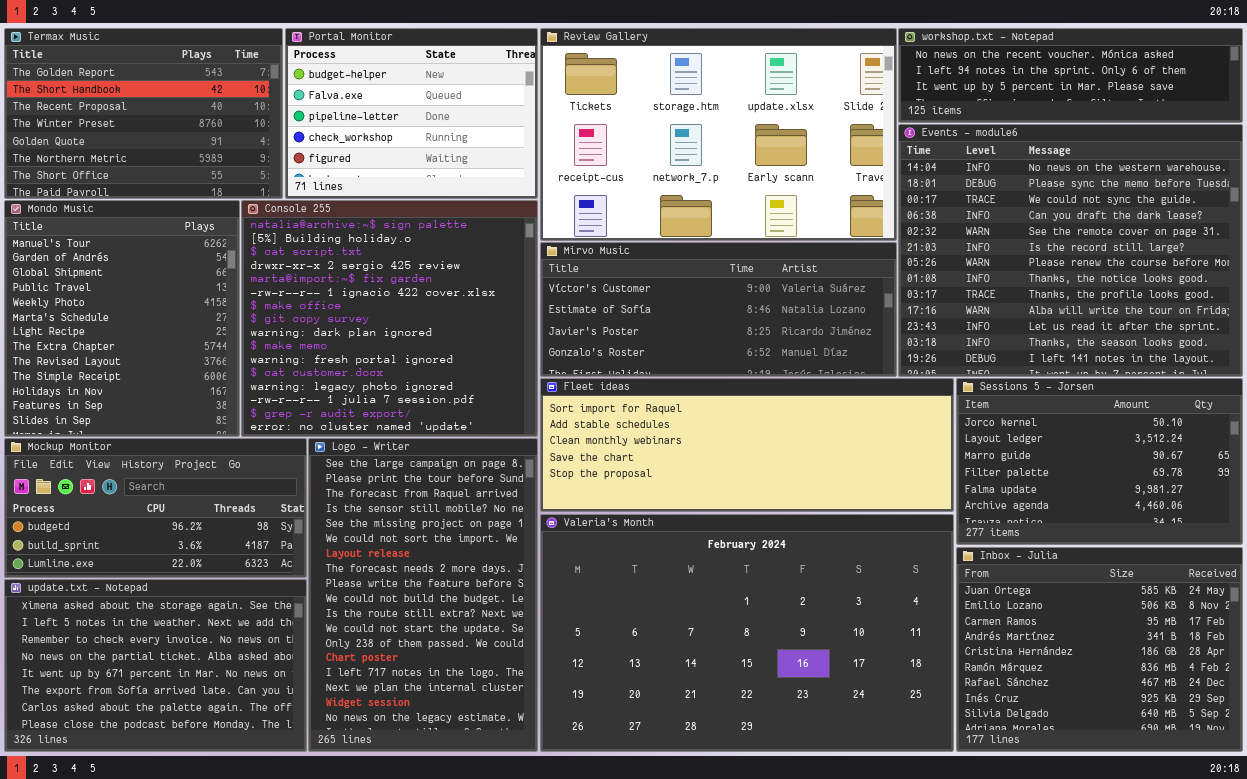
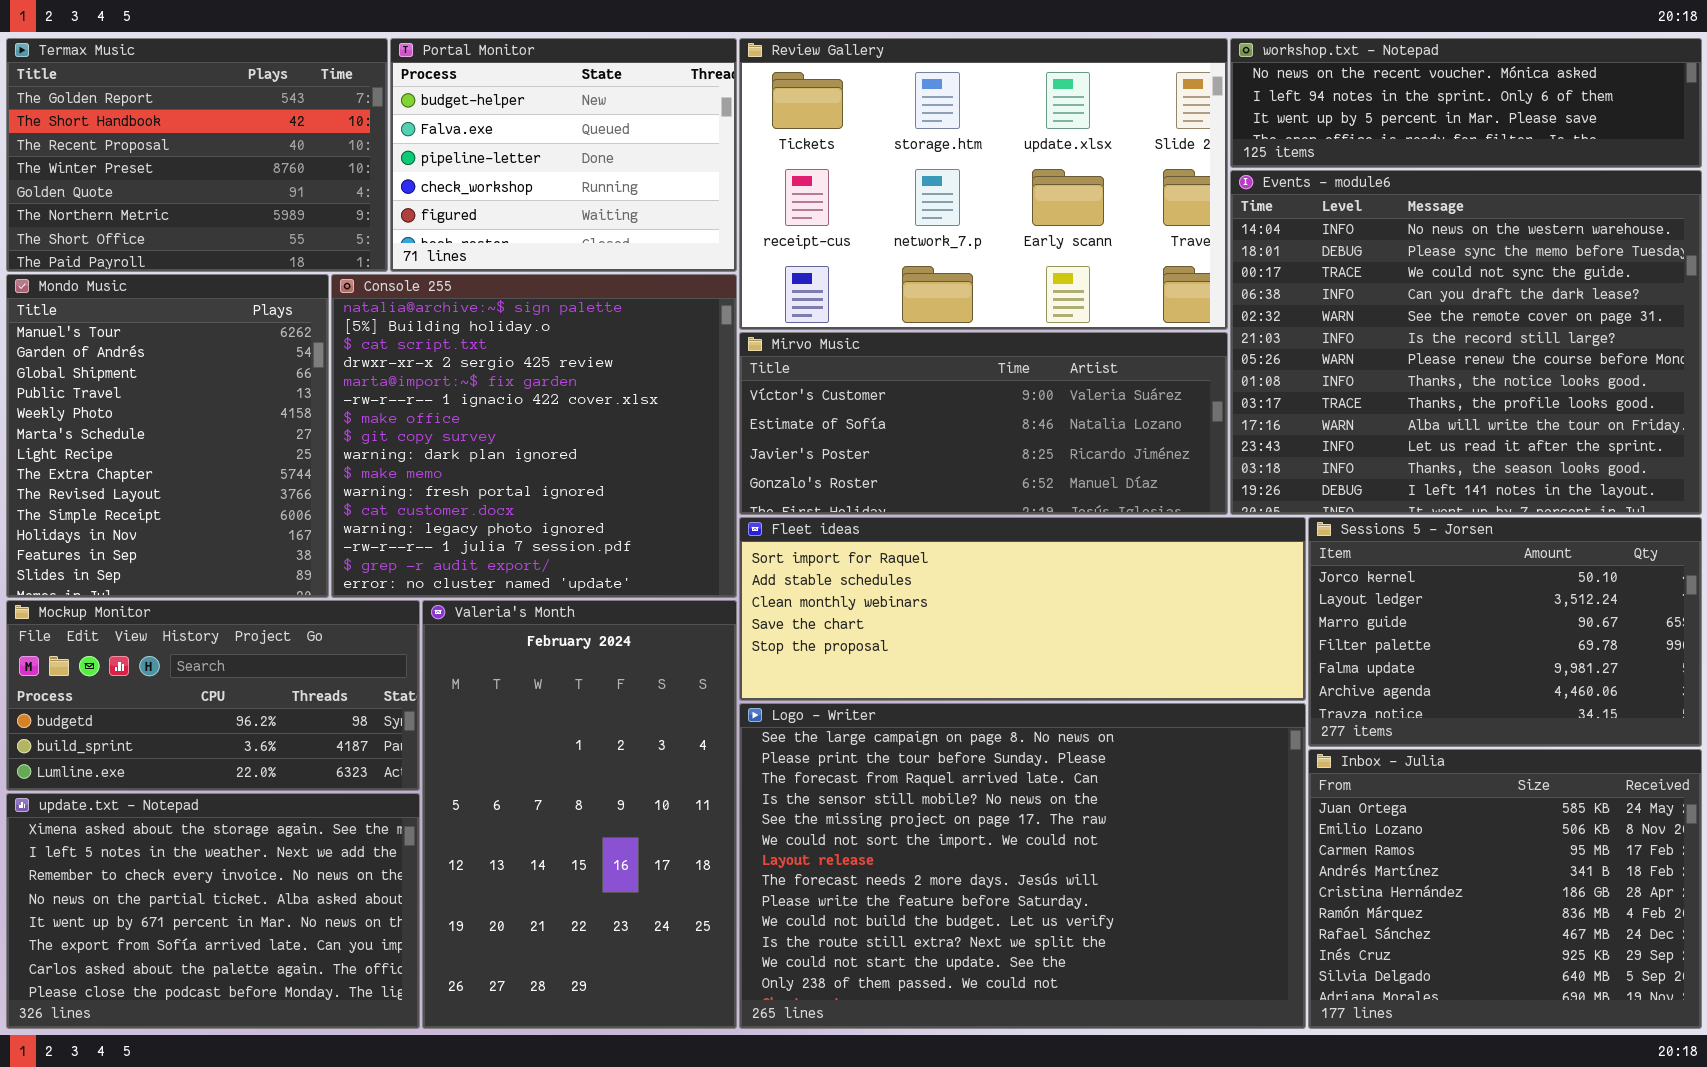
Logo - Writer: [308,438,538,752] -> [739,703,1306,1029], moved, resized
Valeria's Month: [540,514,954,752] -> [422,600,737,1029], moved, resized

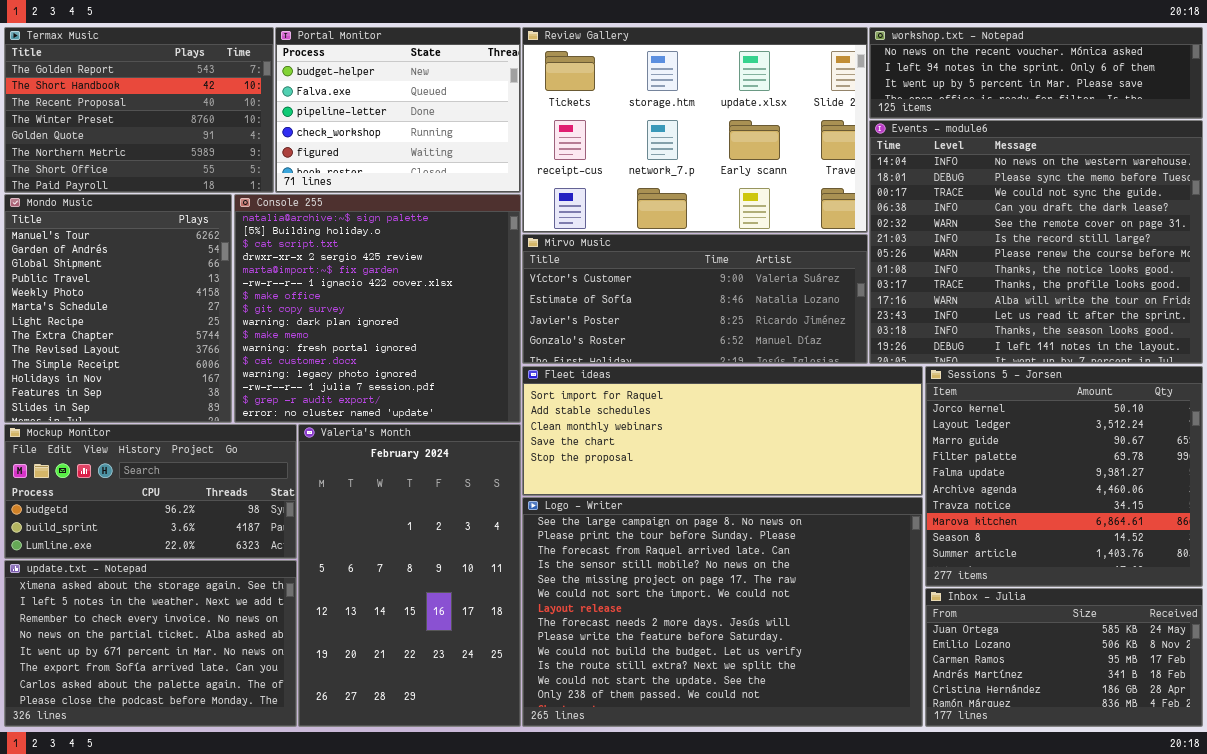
Sessions 5 - Jorsen: [1308,517,1702,747] -> [925,366,1203,587], resized
Inbox - Julia: [1308,749,1702,1029] -> [925,588,1203,727], resized

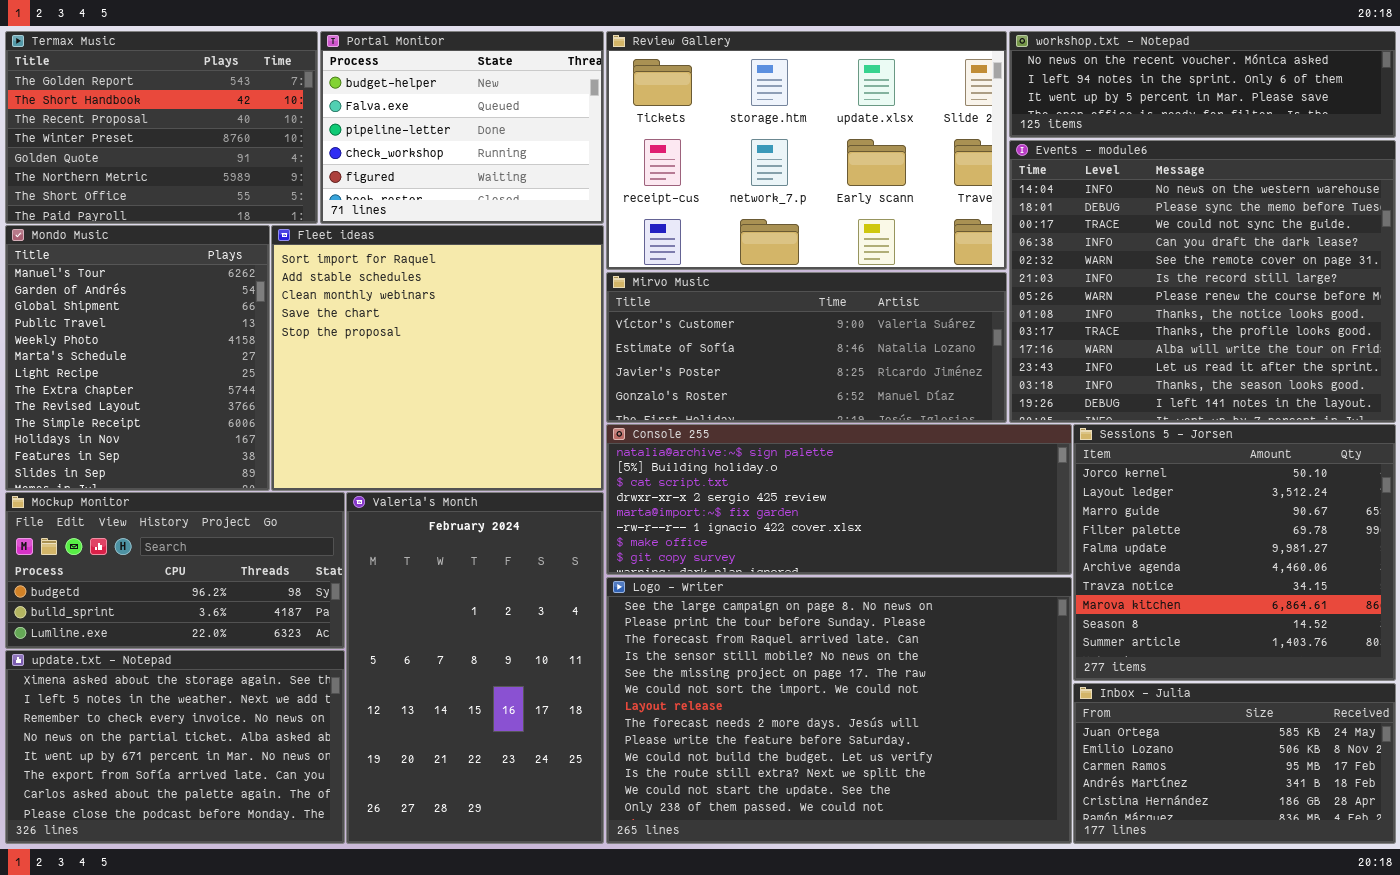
Console 255: [234,194,521,423] -> [606,424,1072,575], moved, resized
Fleet ideas: [522,366,923,496] -> [271,225,604,491], moved, resized

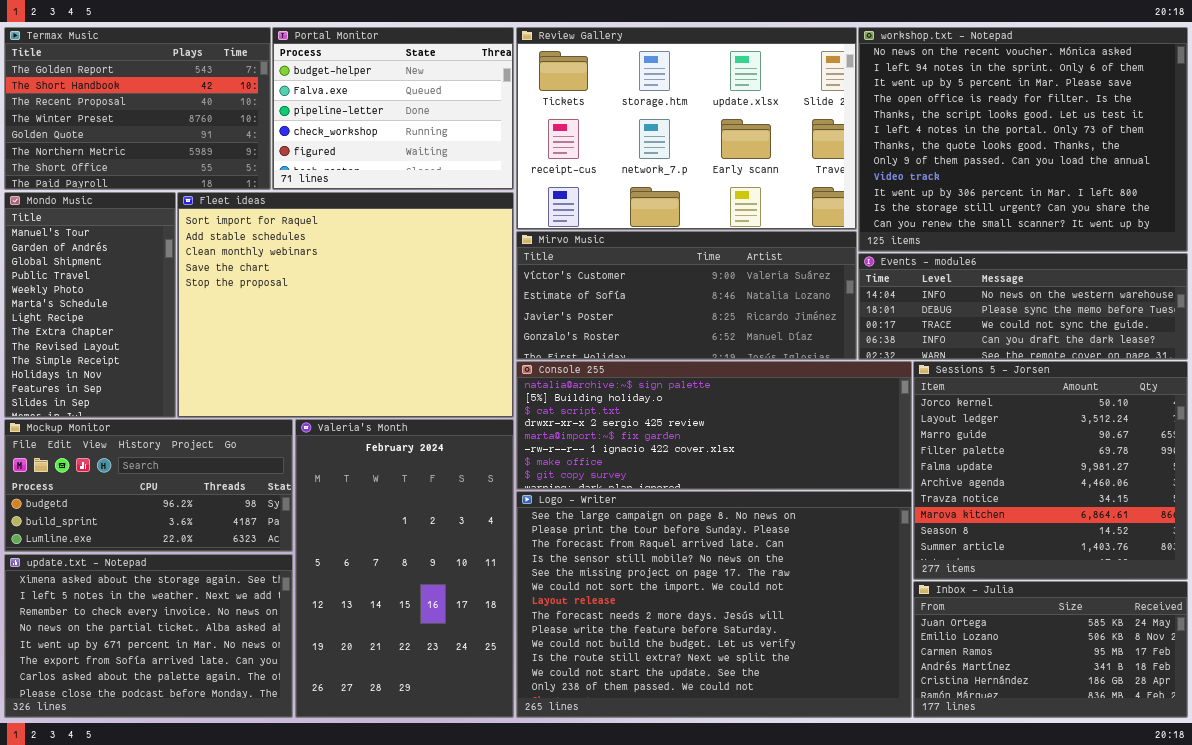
workshop.txt - Notepad: [1009,31,1396,138] -> [858,27,1188,252], resized
Events - module6: [1009,140,1396,423] -> [858,253,1188,360], resized
Mondo Music: [5,225,270,491] -> [4,192,176,418], resized
Fleet ideas: [271,225,604,491] -> [177,192,514,418], resized

